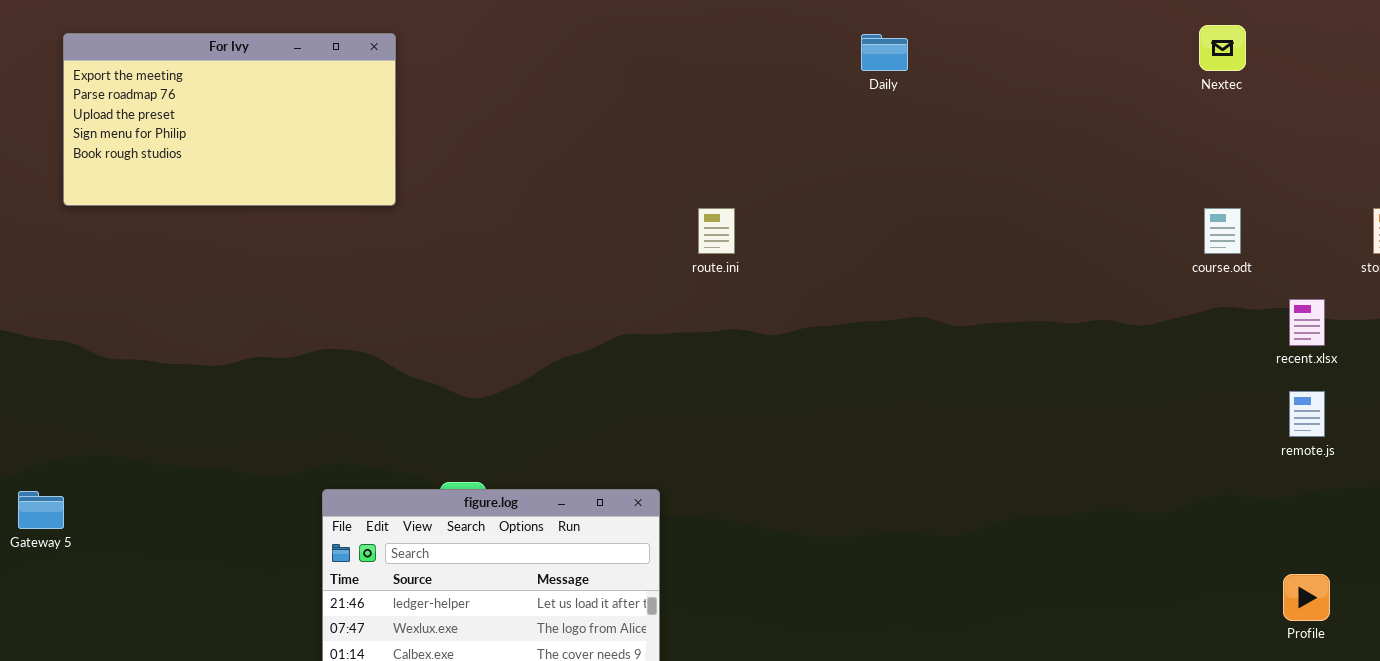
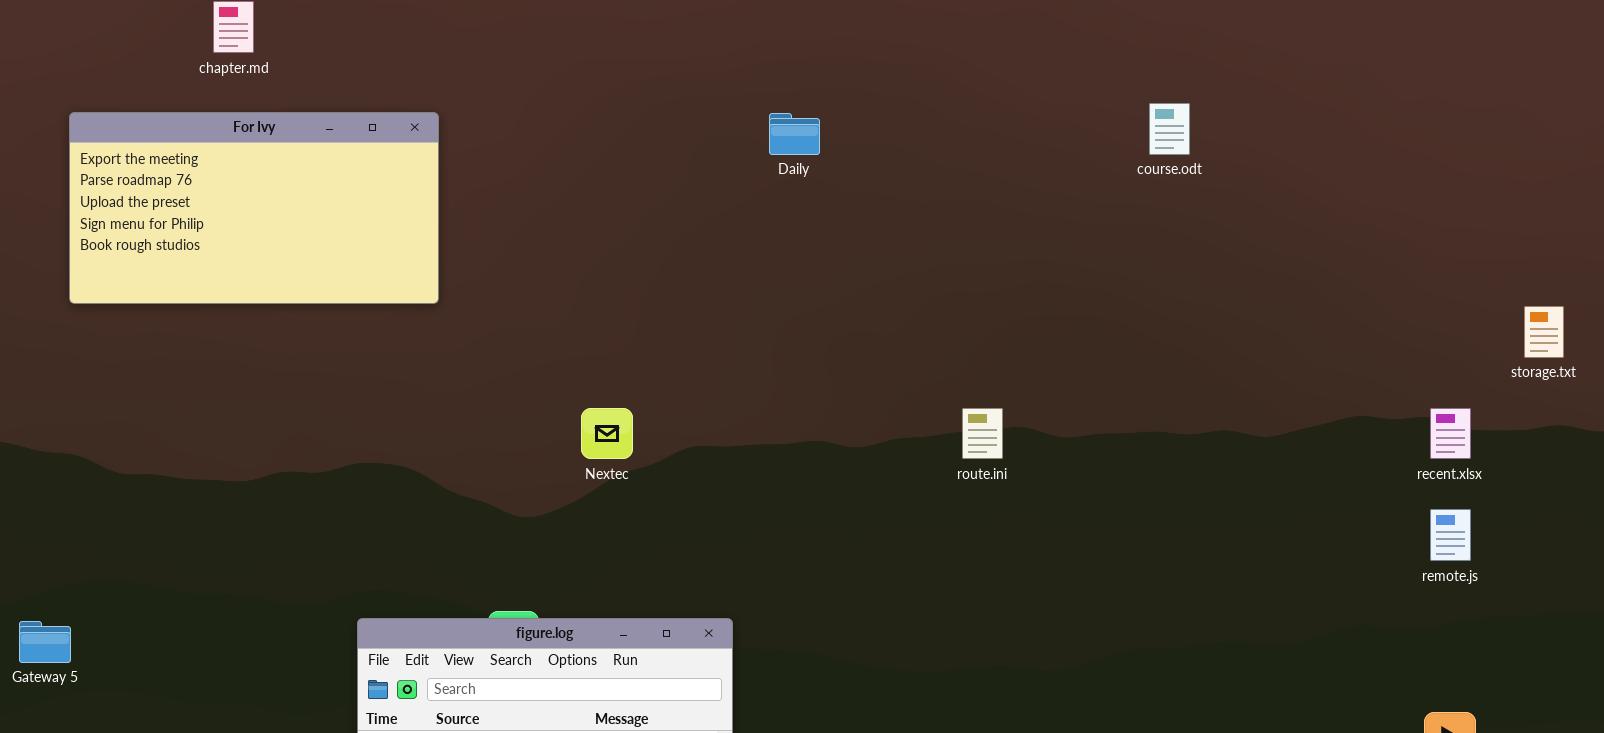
Nextec: [1199,25,1246,71] -> [581,408,633,459], moved
Daily: [861,34,908,71] -> [769,113,820,155], moved
route.ini: [698,208,735,254] -> [962,408,1003,459], moved
course.odt: [1204,208,1241,254] -> [1149,103,1190,155], moved

